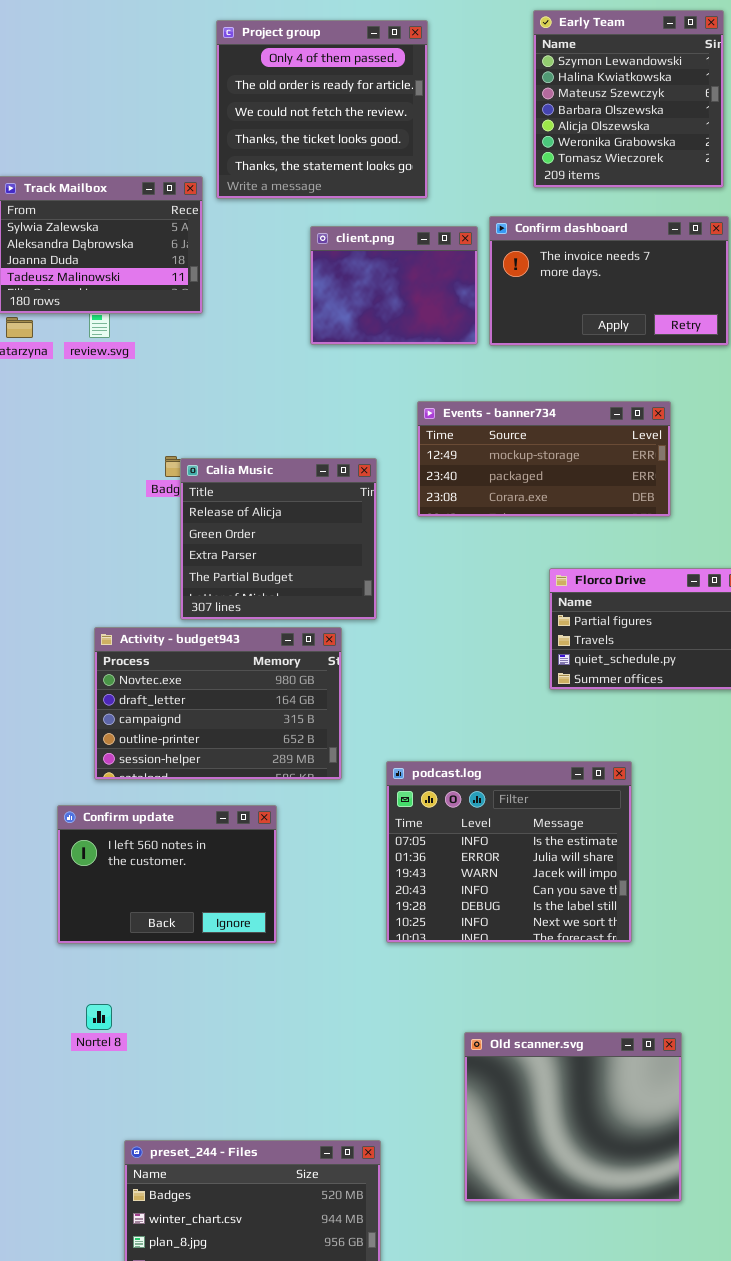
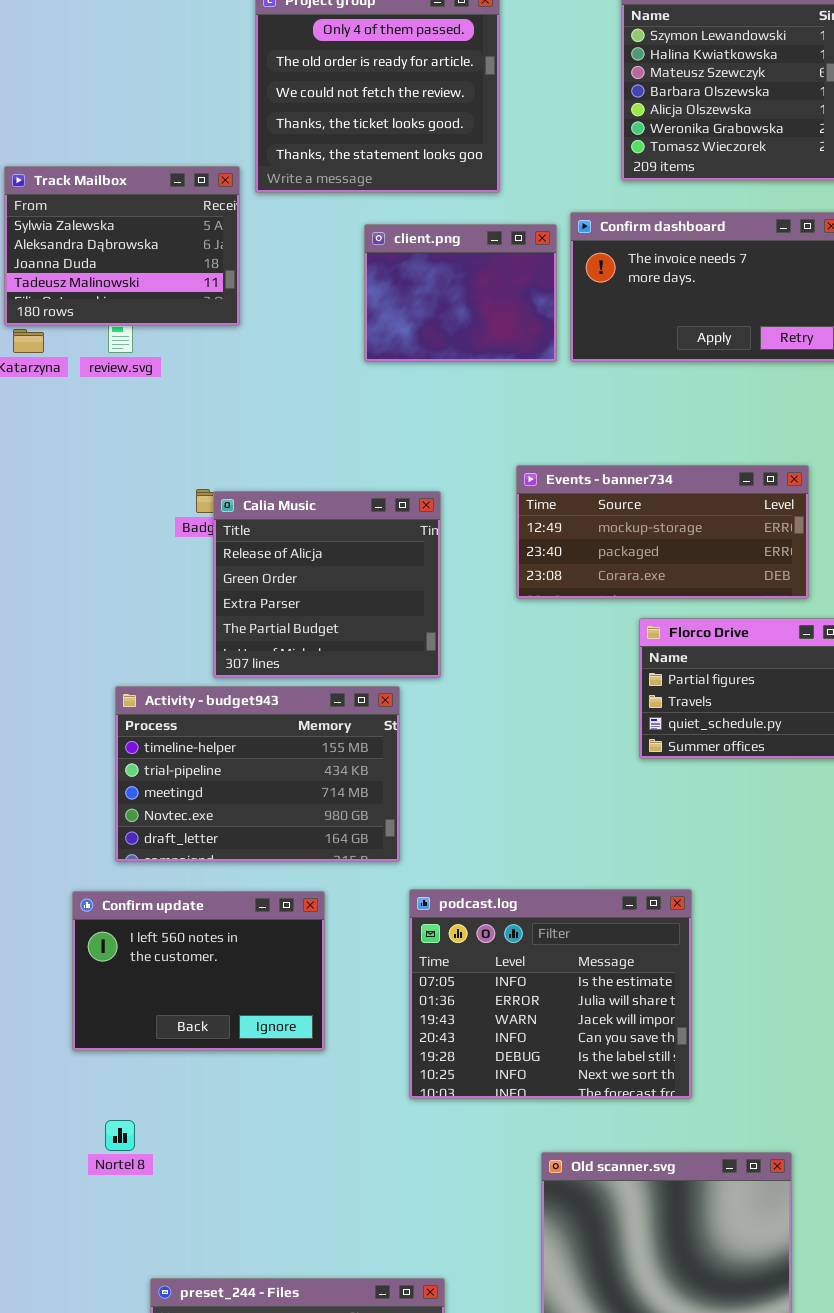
Events - banner734: [417,401,671,517] -> [516,465,809,599], moved
Activity - budget943: [94,627,342,780] -> [115,686,400,862], scrolled up 3 rows
podcast.log: [386,761,632,943] -> [409,889,692,1099], moved

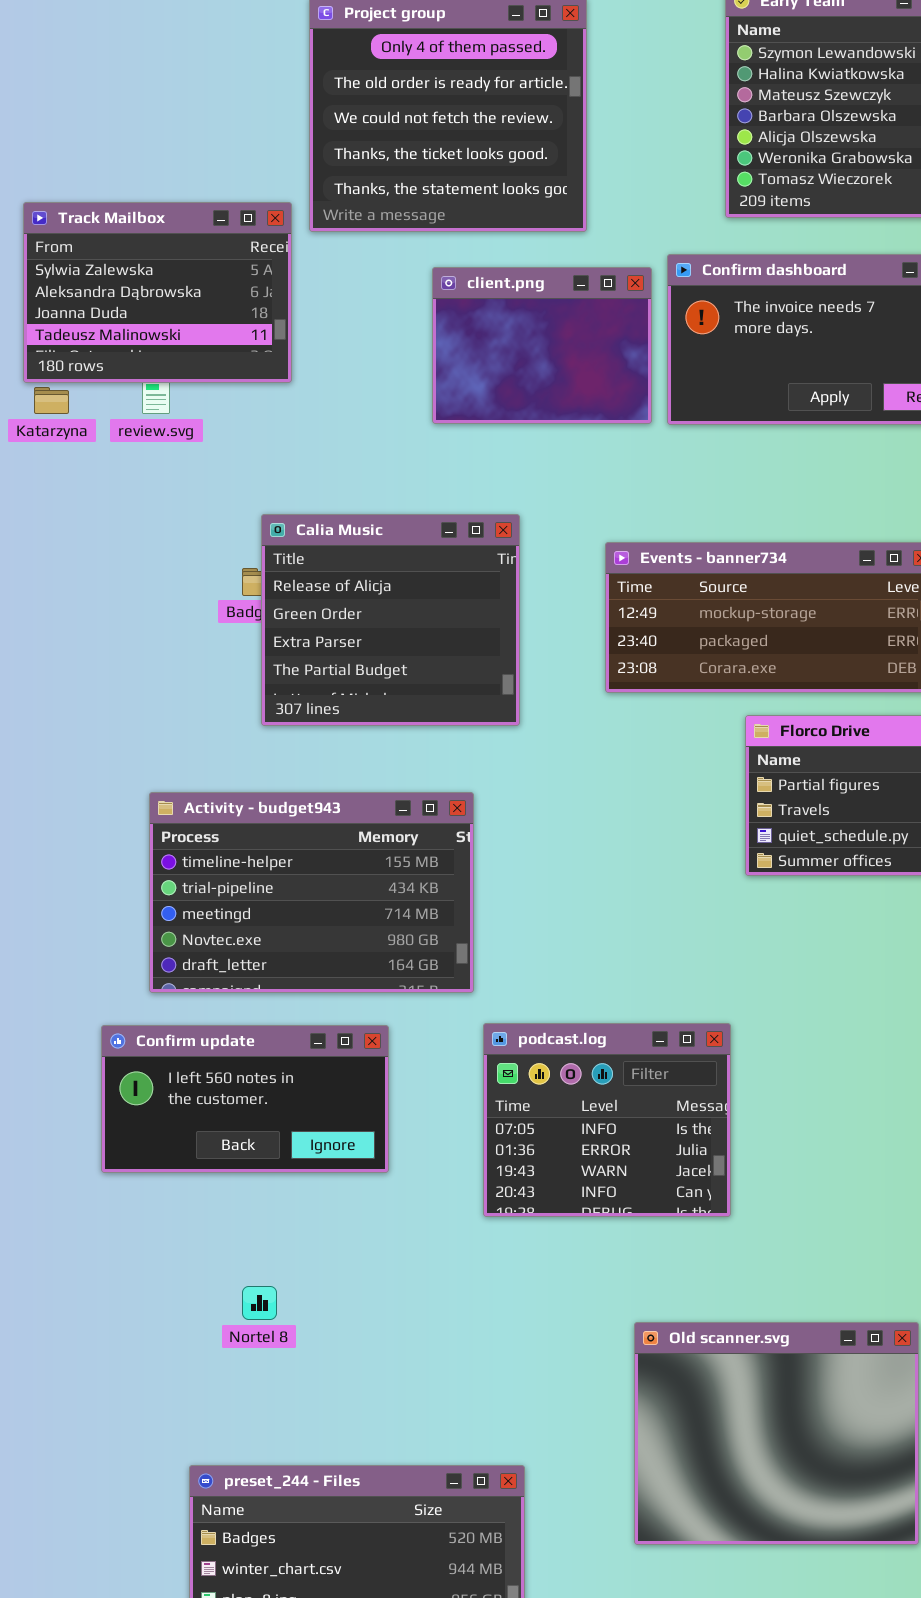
Calia Music: [213,491,441,678] -> [261,514,520,726], moved
podcast.log: [409,889,692,1099] -> [483,1023,731,1217], resized
Confirm update: [72,891,325,1051] -> [101,1025,389,1173], resized
Nortel 8: [105,1120,135,1151] -> [242,1286,277,1320], moved

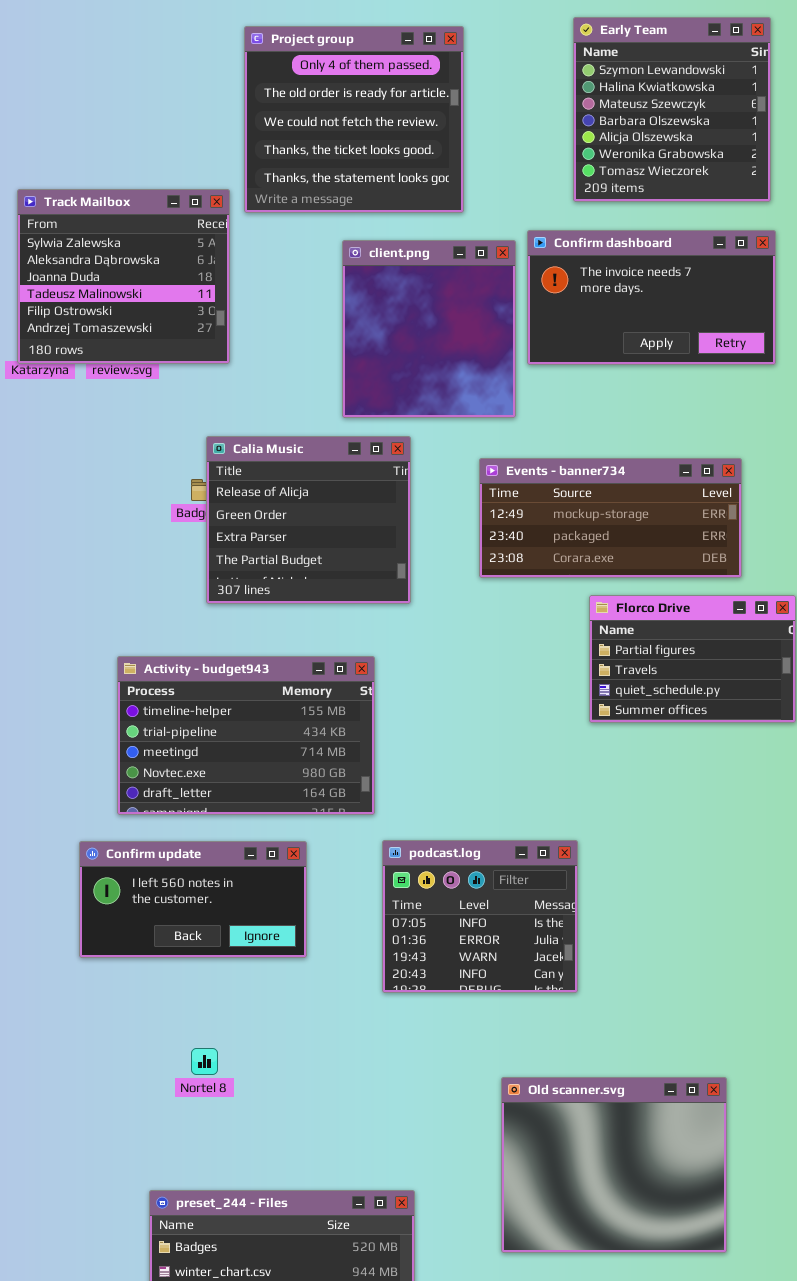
Track Mailbox: [23,202,292,383] -> [17,189,230,364], resized
client.png: [432,267,652,424] -> [342,240,516,418], resized

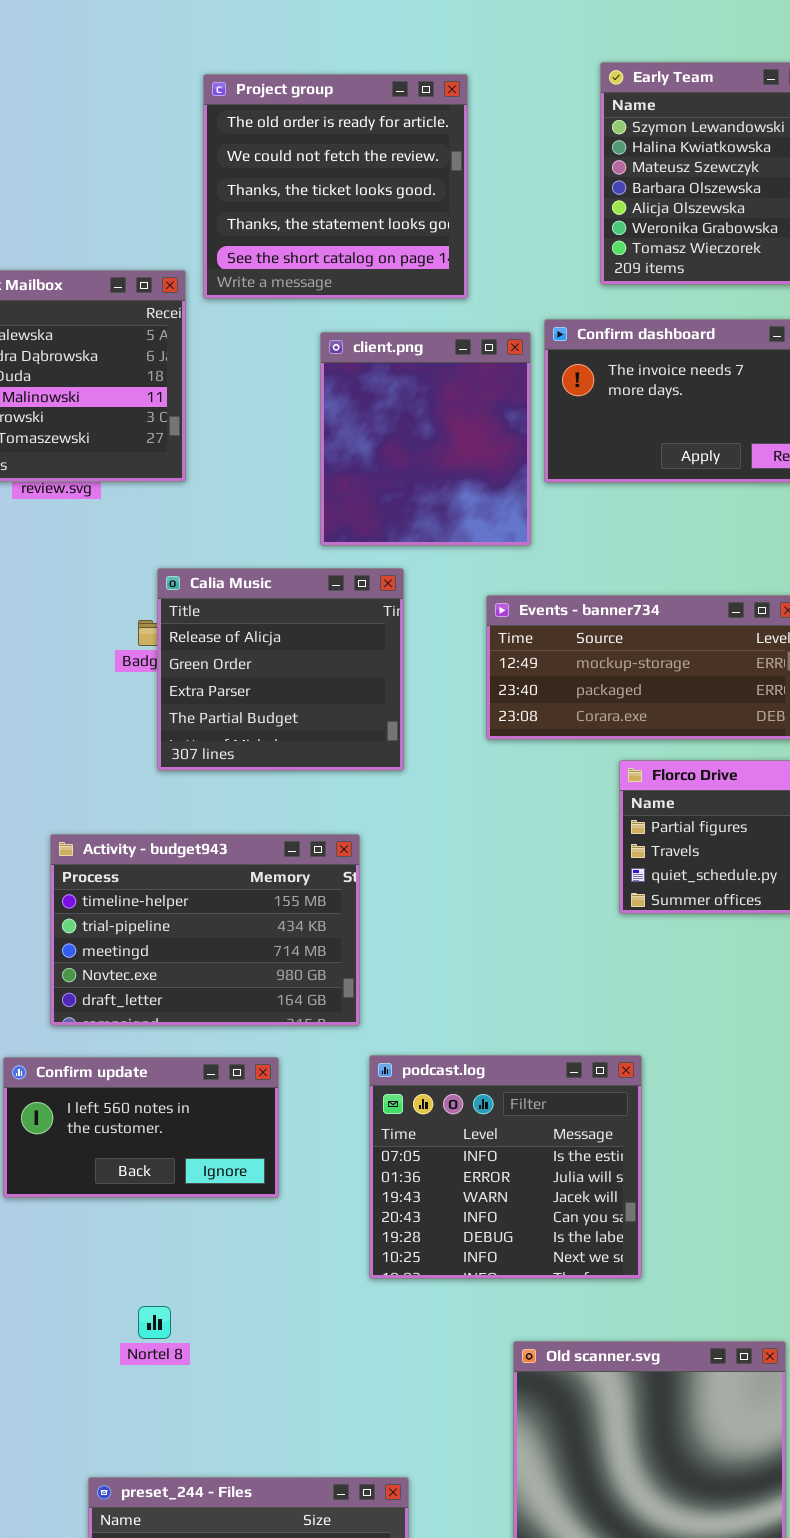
Project group: [244,26,464,213] -> [203,74,468,299], scrolled down 1 row
podcast.log: [382,840,578,993] -> [369,1055,642,1279], resized

